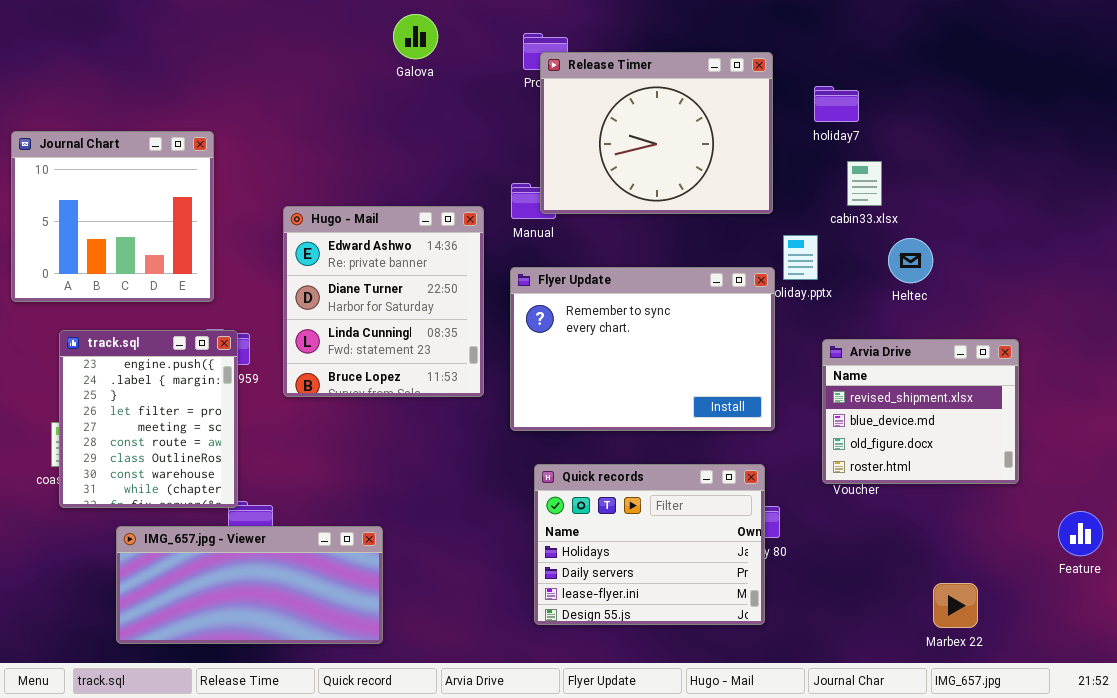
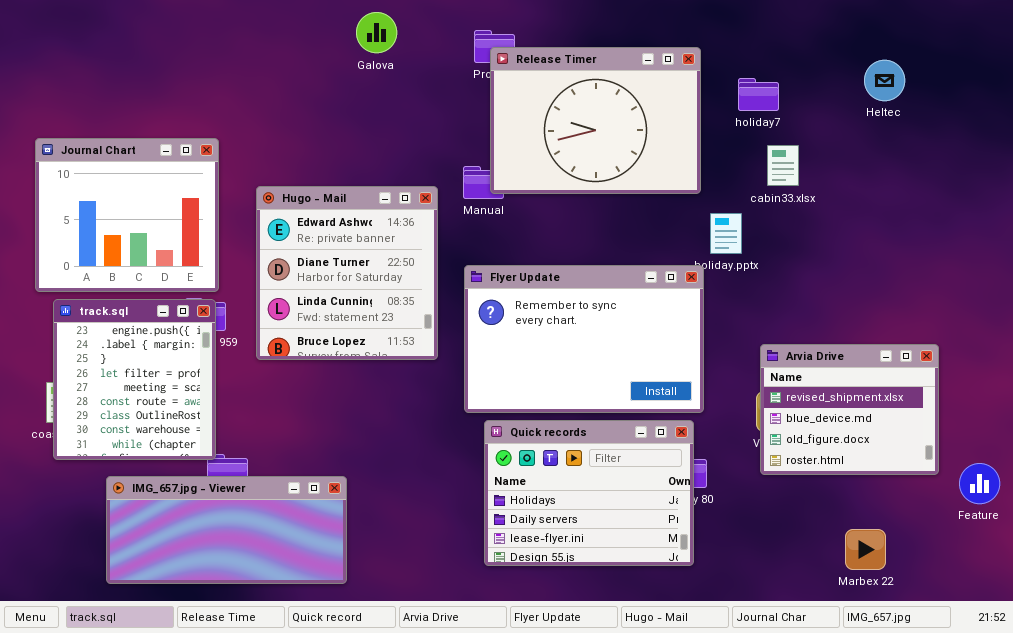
Journal Chart: [11,131,214,302] -> [35,138,219,292], moved
Heltec: [888,238,933,283] -> [864,60,905,101], moved
Flyer Update: [510,267,775,431] -> [464,265,704,413], moved
Arvia Drive: [822,339,1019,484] -> [760,344,939,475], moved

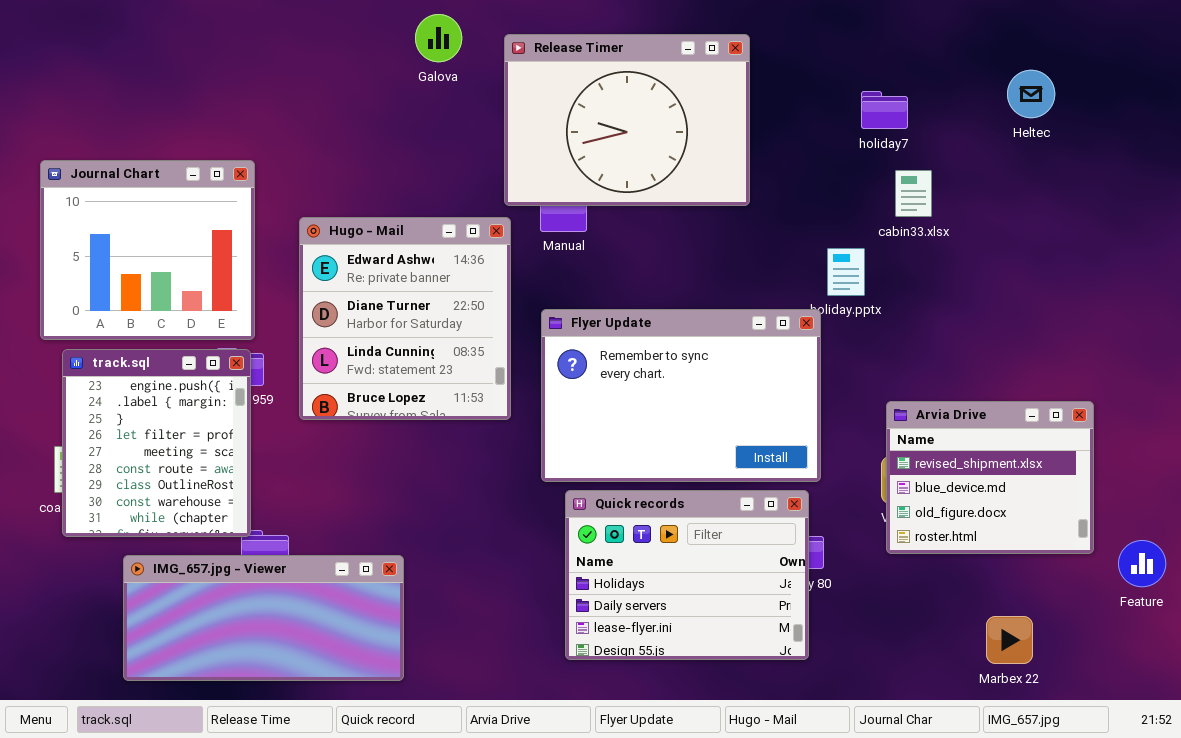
Release Timer: [490,47,701,194] -> [504,34,750,206], moved

